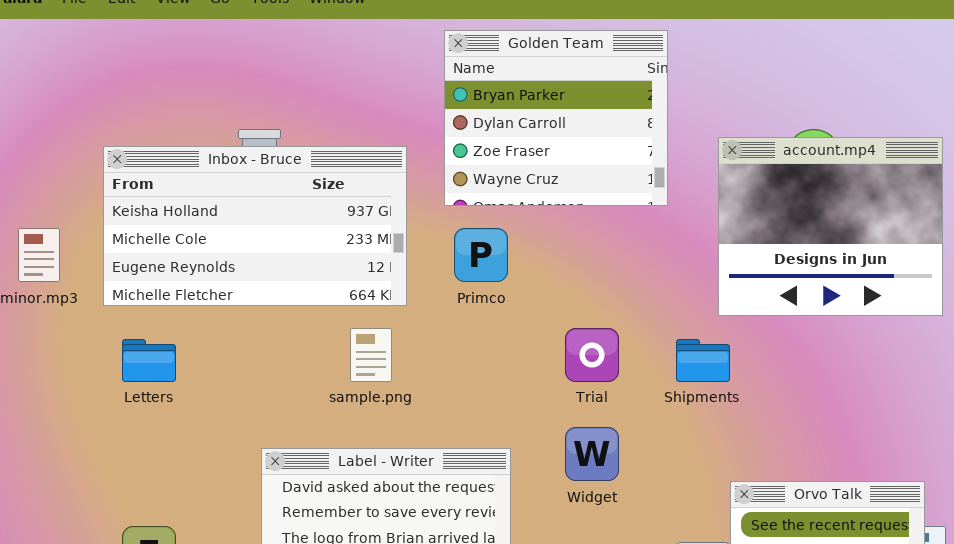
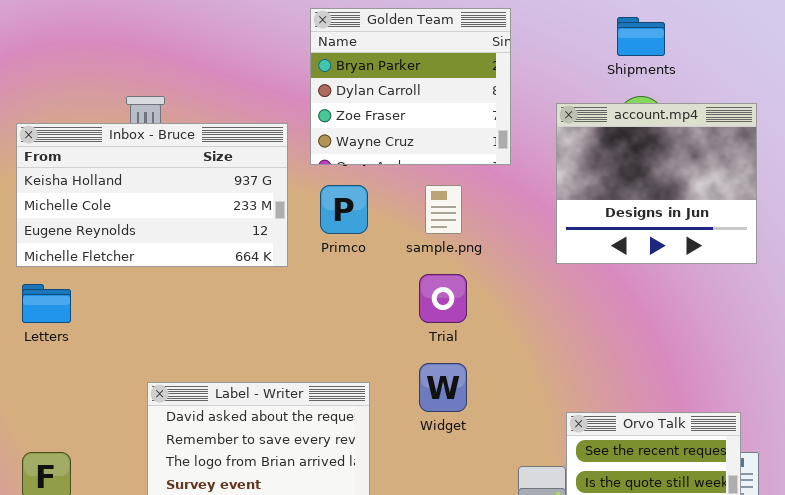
Inbox - Bruce: [103,146,407,306] -> [16,123,288,267], moved
sample.png: [350,328,392,382] -> [425,185,462,234], moved
Shipments: [676,339,730,382] -> [617,17,665,56], moved

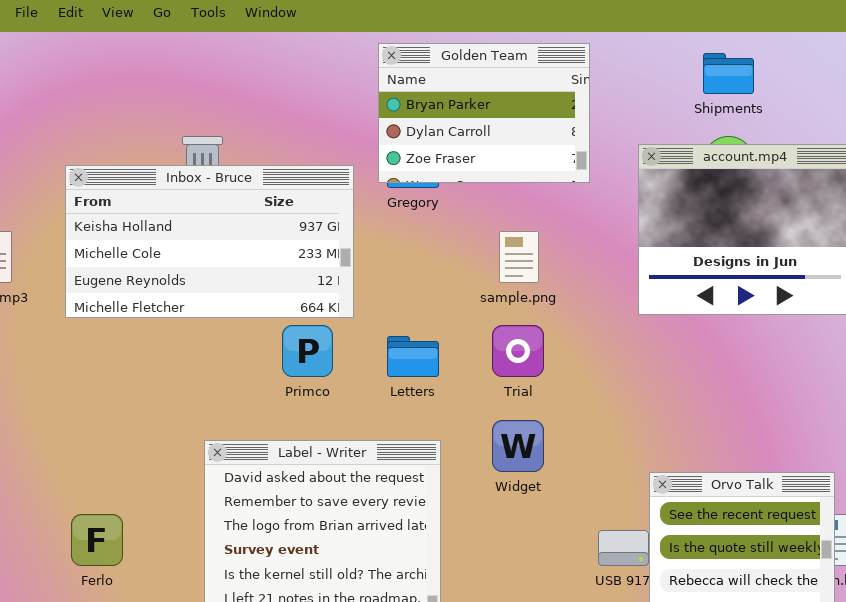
Golden Team: [310,8,511,165] -> [378,43,590,183], resized
Primco: [320,185,368,234] -> [282,325,333,377], moved
Letters: [22,284,71,323] -> [387,336,439,377], moved

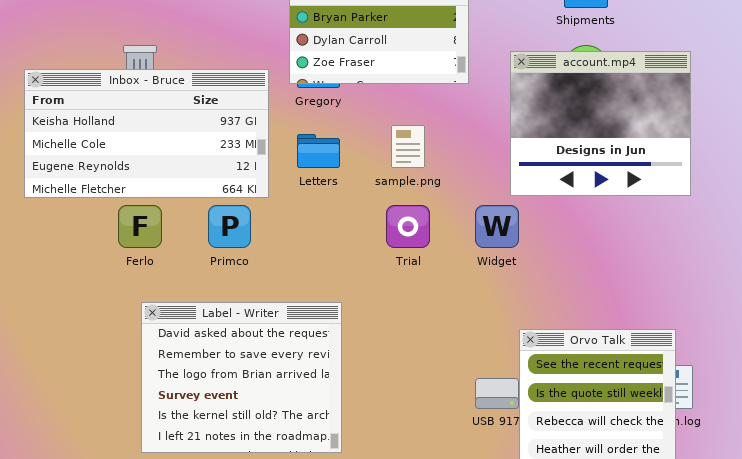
Letters: [387,336,439,377] -> [297,134,340,168], moved
Widget: [492,420,544,472] -> [475,205,519,248], moved
Ferlo: [71,514,123,566] -> [118,205,162,248], moved

